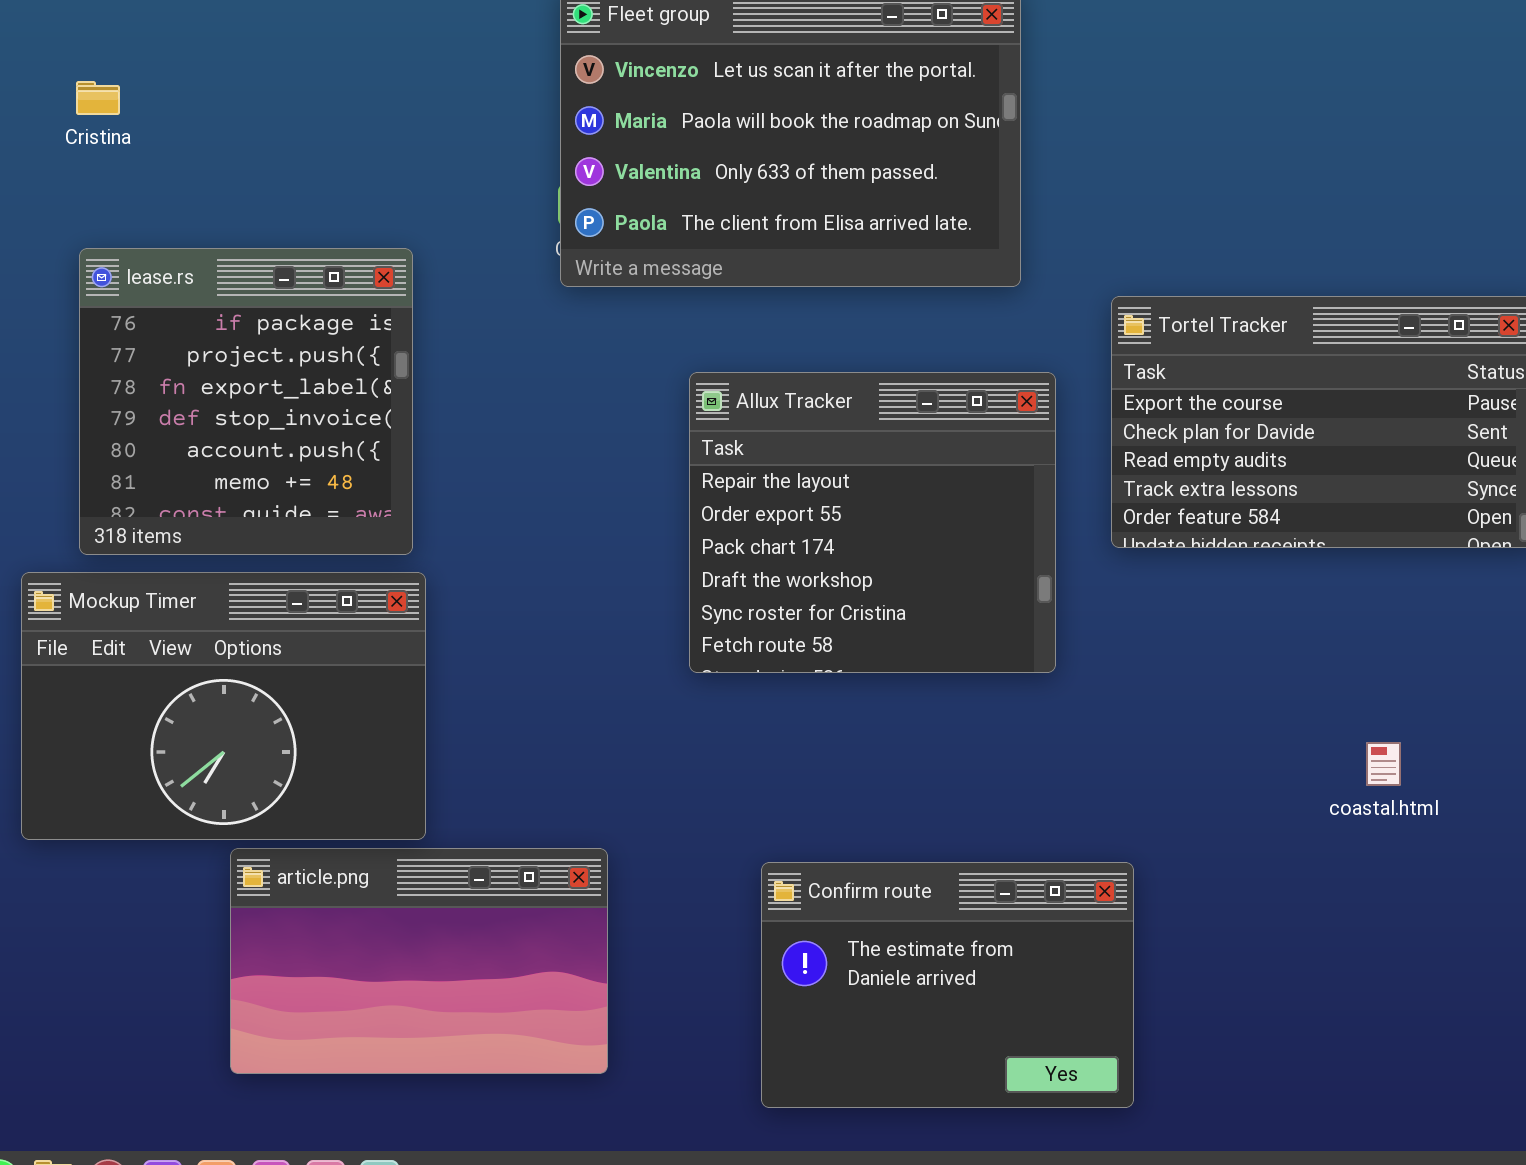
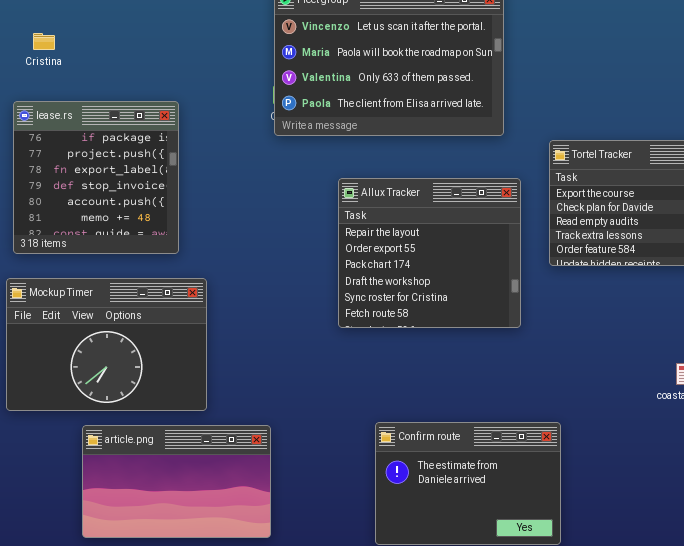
lease.rs: [79,248,413,555] -> [13,101,179,254], moved
article.png: [230,848,608,1074] -> [82,425,271,538], moved

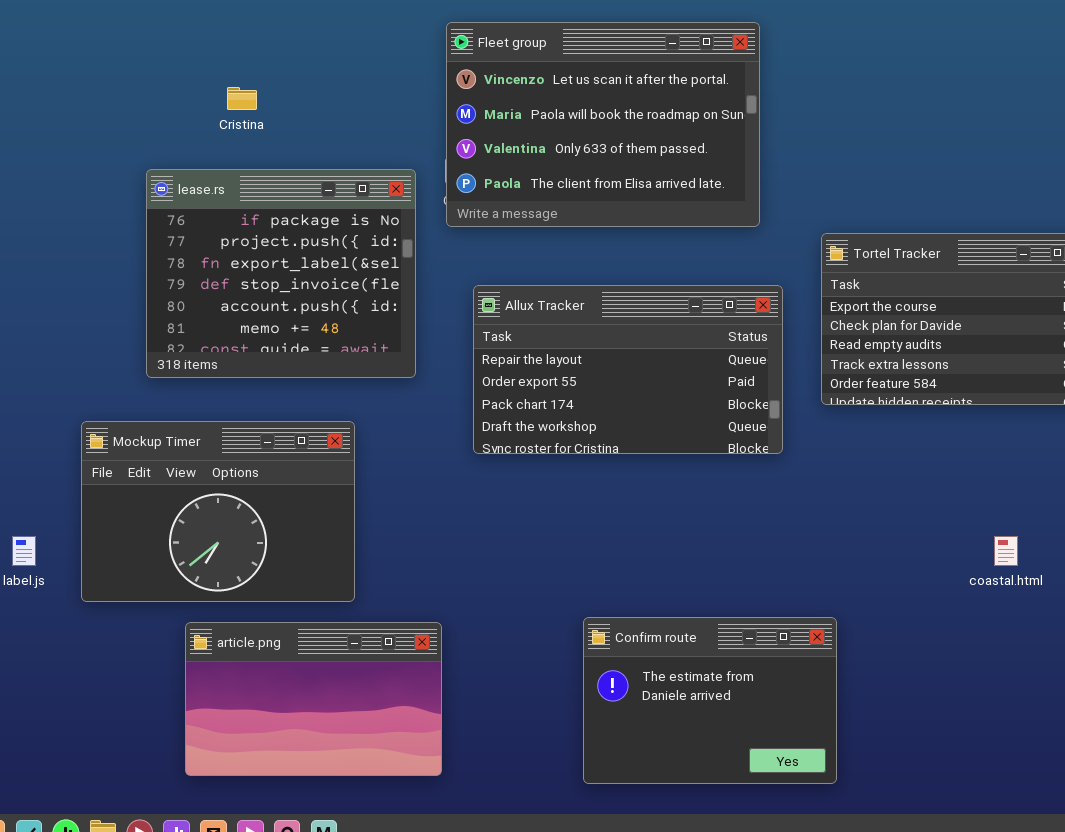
Cristina: [33,33,55,50] -> [227,87,257,110], moved
lease.rs: [13,101,179,254] -> [146,169,416,378], moved, resized
Allux Tracker: [338,178,521,328] -> [473,285,783,454], resized

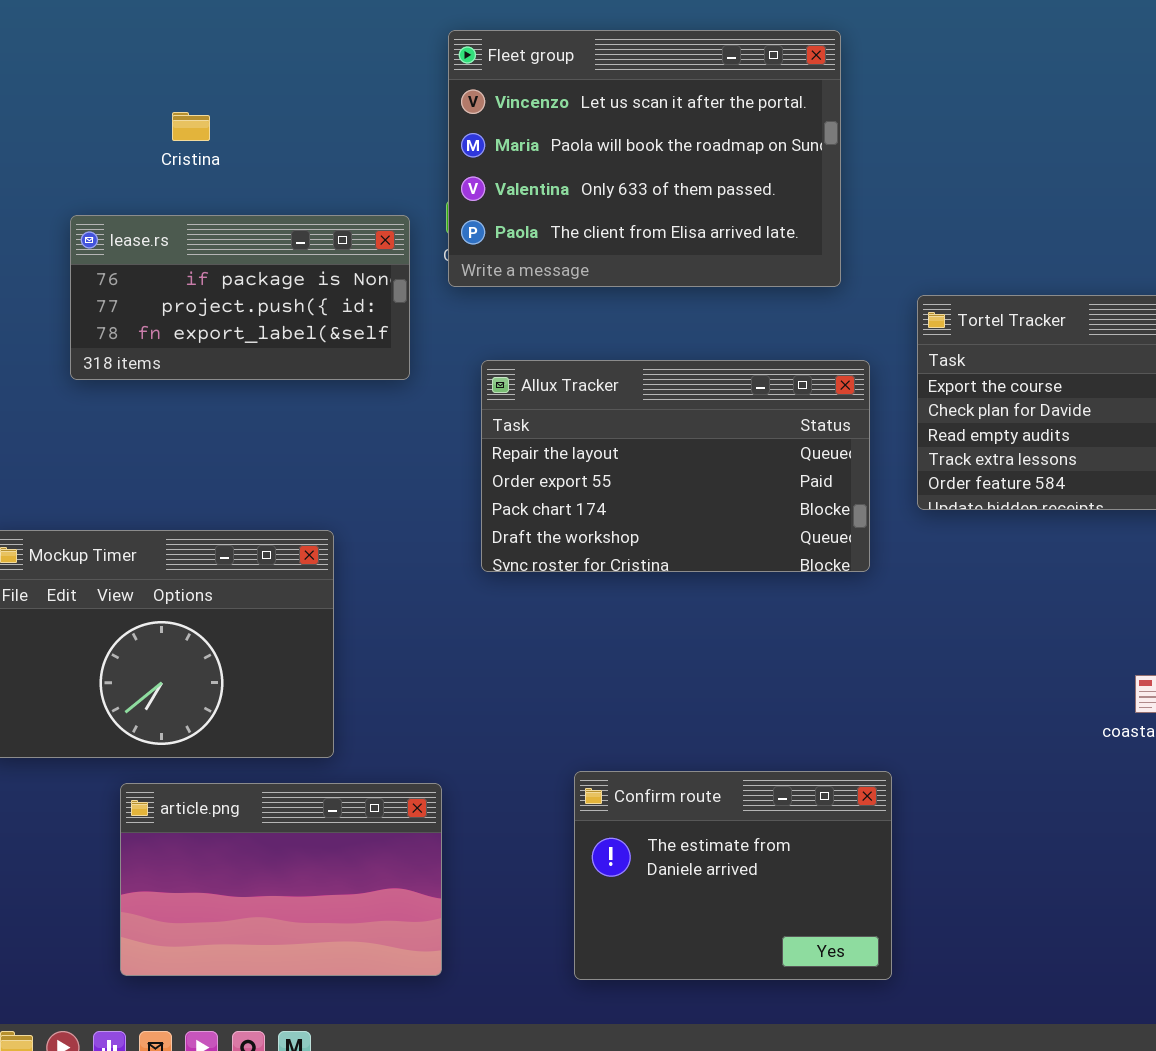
lease.rs: [146,169,416,378] -> [70,215,410,380], resized
Confirm route: [583,617,837,784] -> [574,771,892,980], moved

